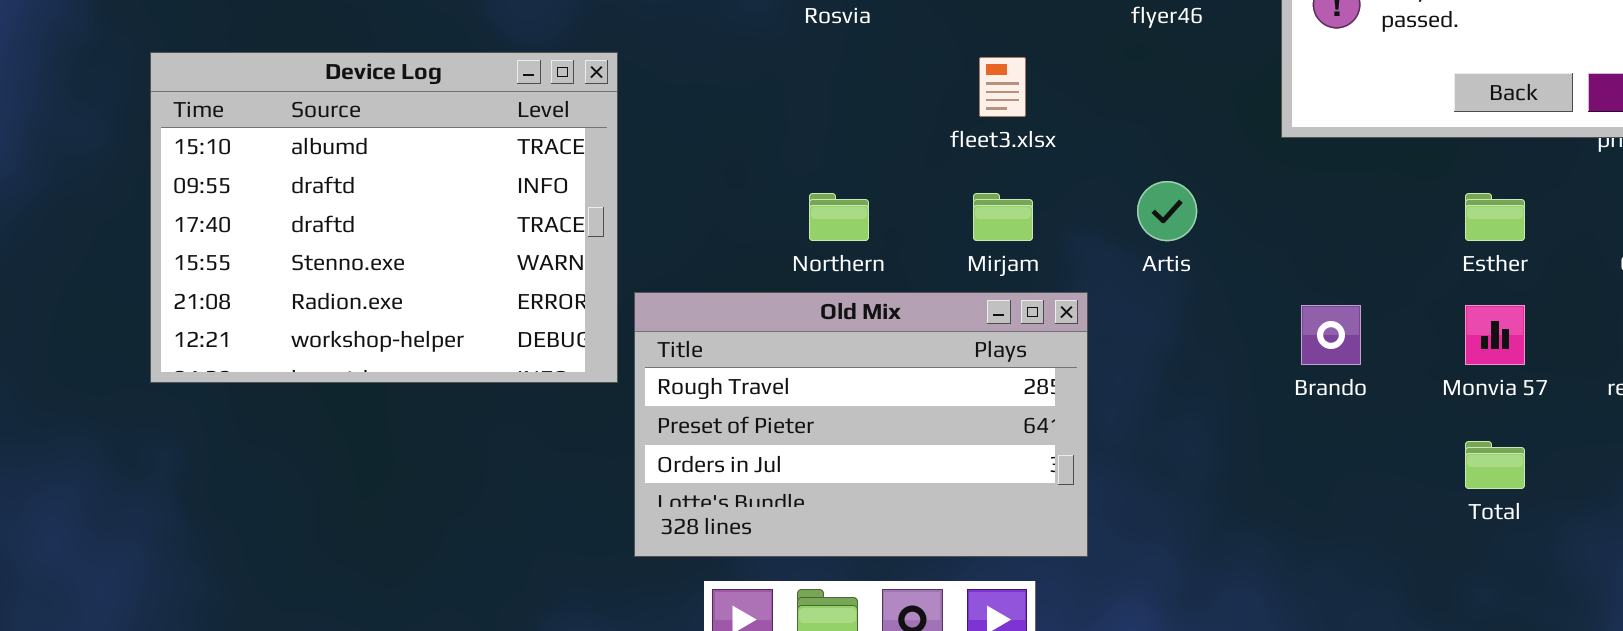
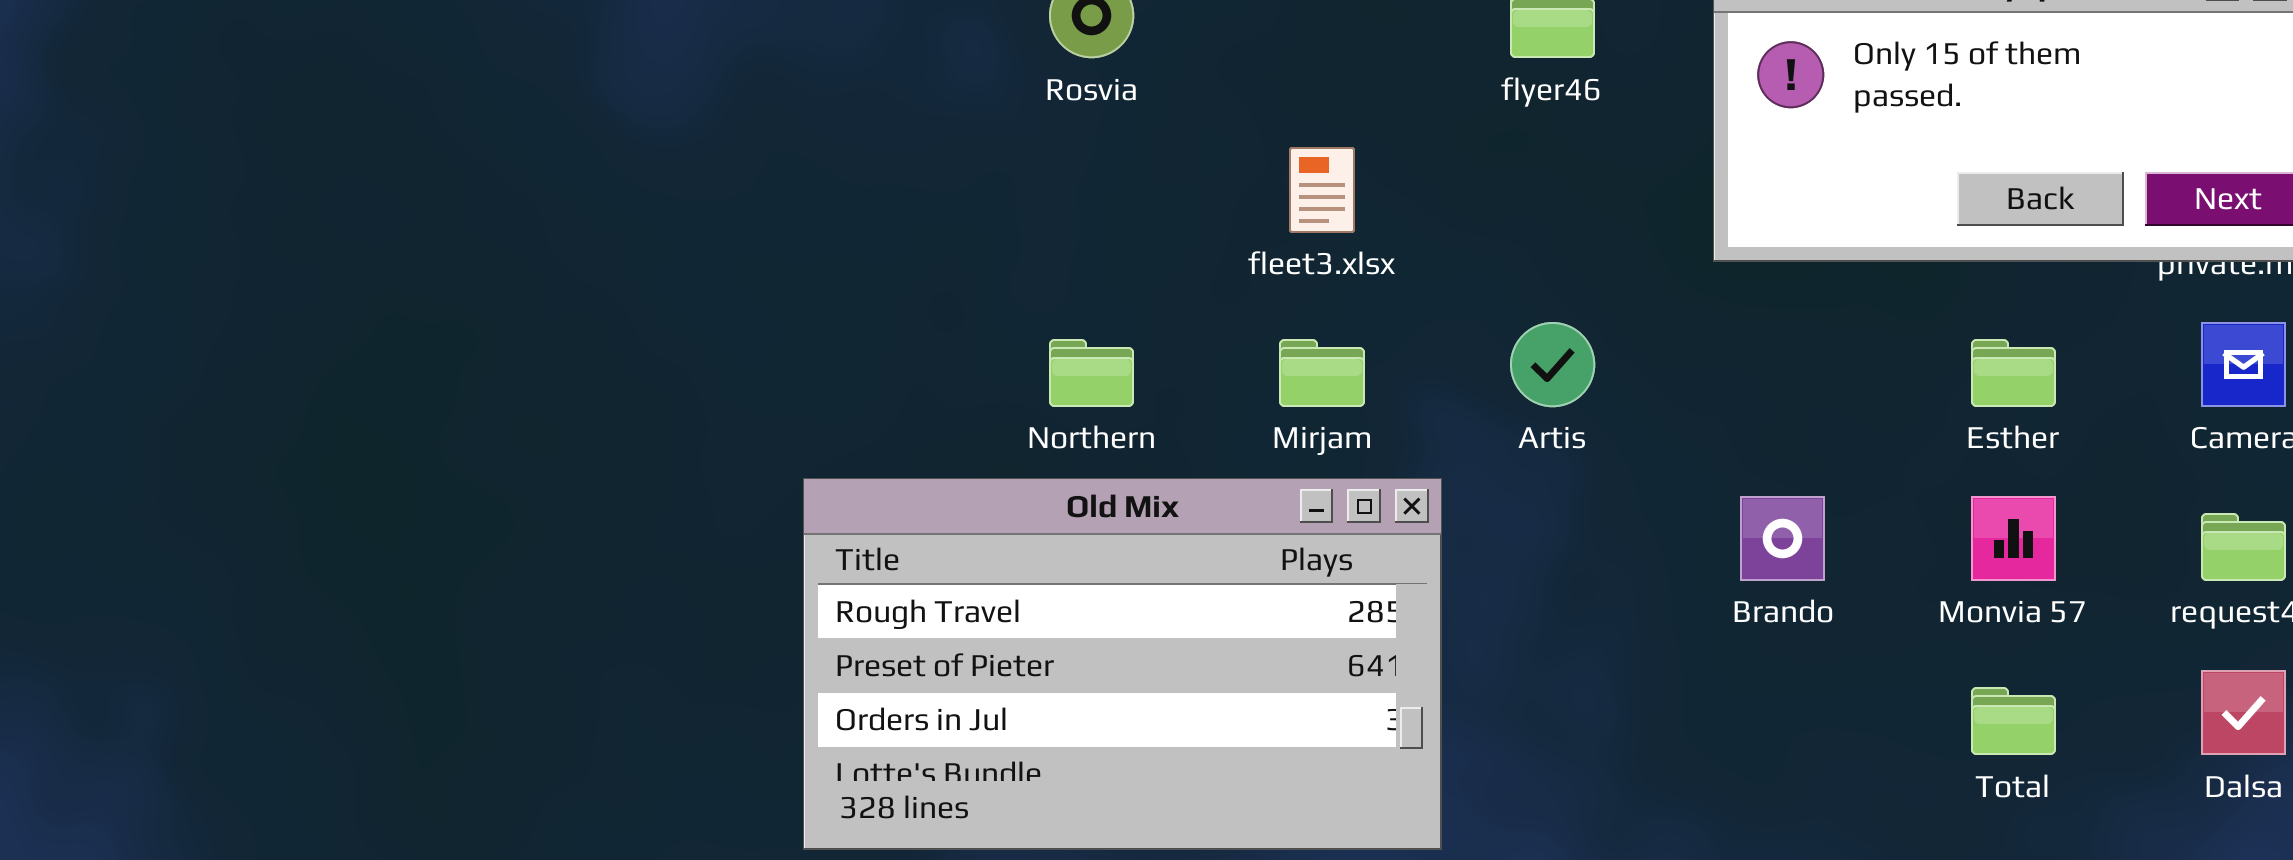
Device Log: [150,52,618,383] -> none, closed

